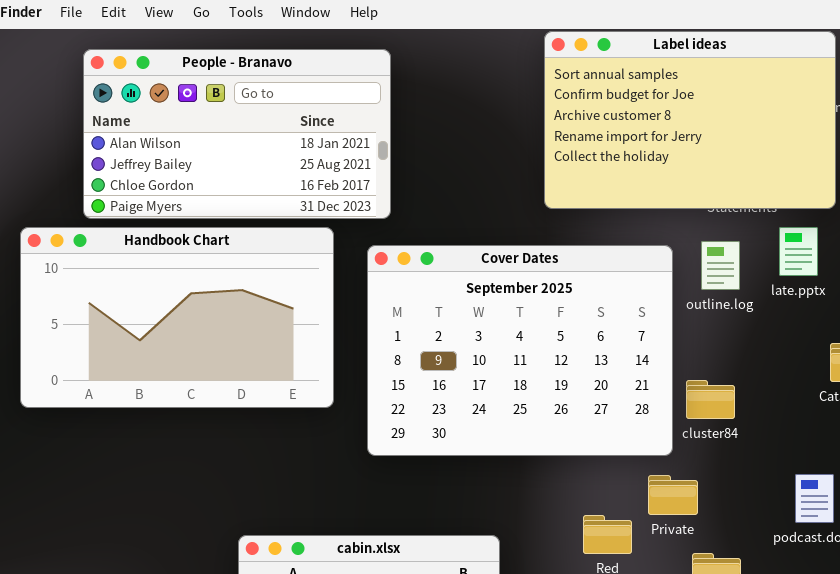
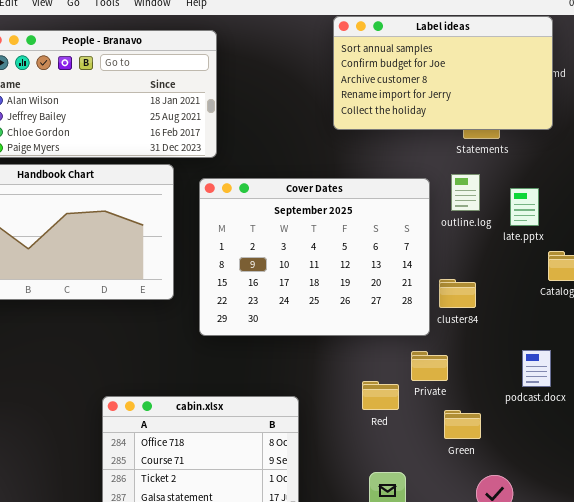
Label ideas: [544,31,836,209] -> [333,16,553,130], resized
late.pptx: [779,227,818,276] -> [510,188,539,226], moved

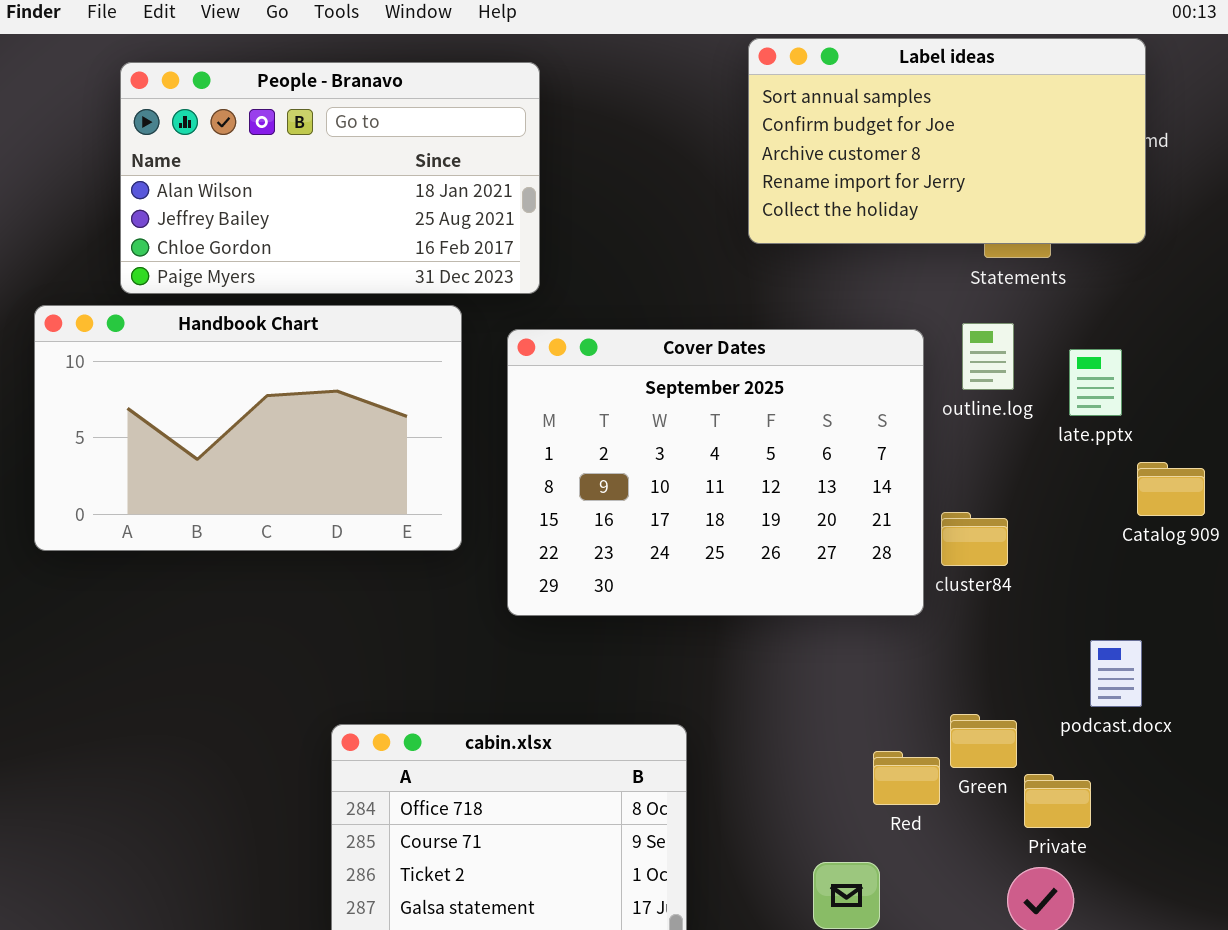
Private: [411,351,448,381] -> [1024,774,1091,828], moved
Red: [362,381,399,410] -> [873,751,940,805], moved
Green: [444,410,481,439] -> [950,714,1017,768], moved

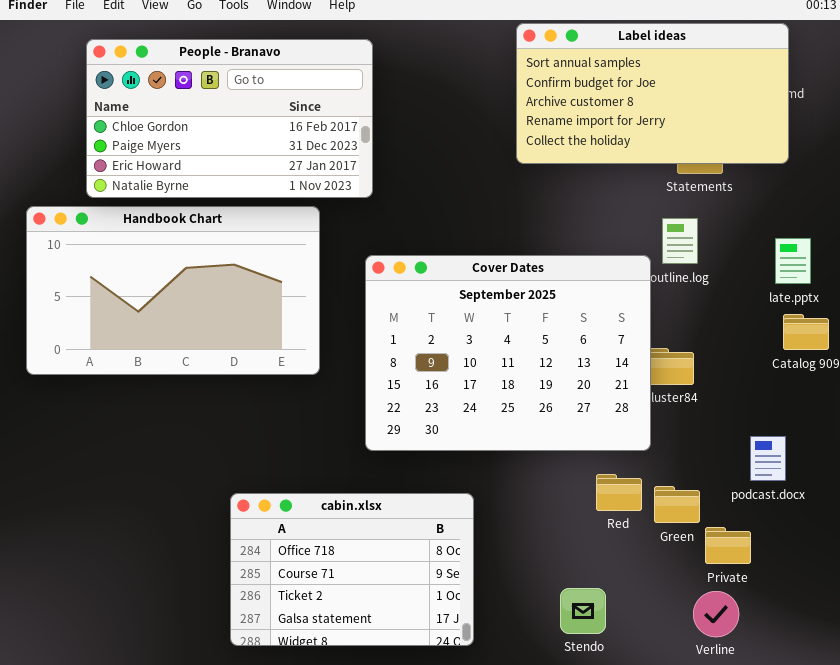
People - Branavo: [120,62,540,294] -> [86,39,373,198], scrolled down 2 rows
Cover Dates: [507,329,924,616] -> [365,255,651,451], moved
late.pptx: [1069,349,1122,416] -> [775,238,811,284], moved
Red: [873,751,940,805] -> [596,474,642,511], moved

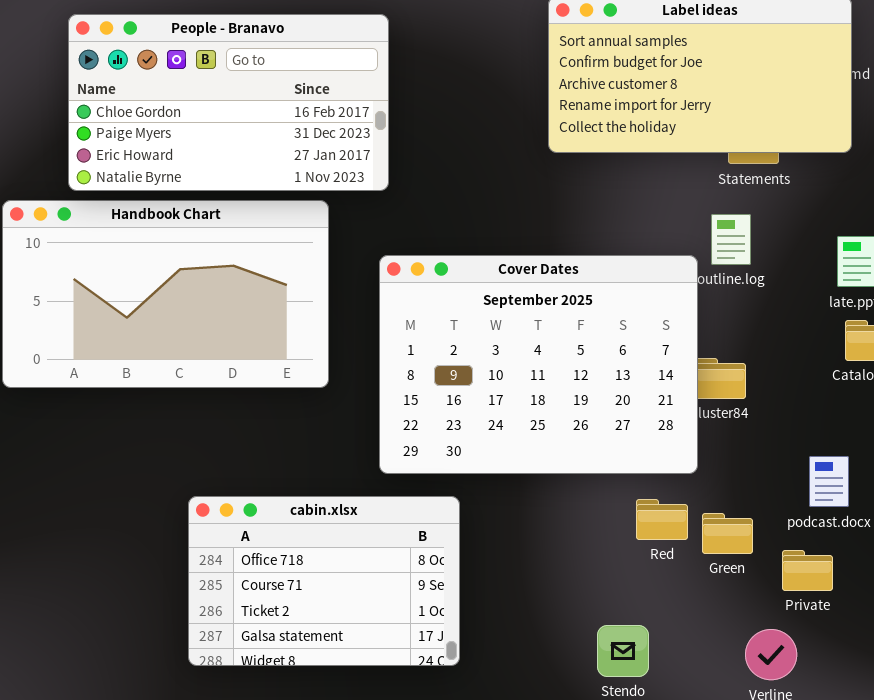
cabin.xlsx: [230,493,474,646] -> [188,496,460,666], moved
Private: [705,527,751,564] -> [782,550,833,591], moved

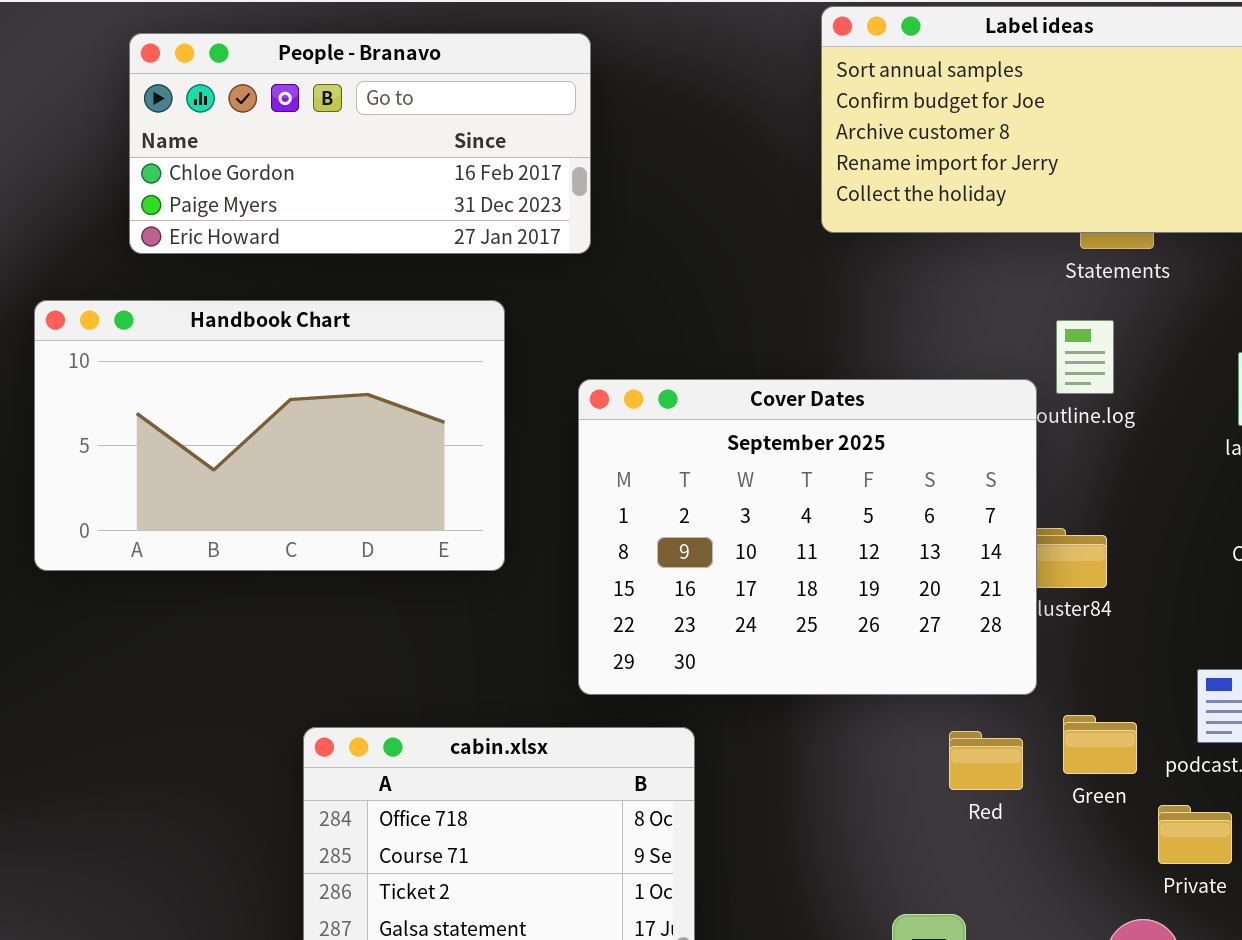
People - Branavo: [68,14,389,191] -> [129,33,591,254], resized
Green: [702,513,753,554] -> [1063,715,1137,774], moved

